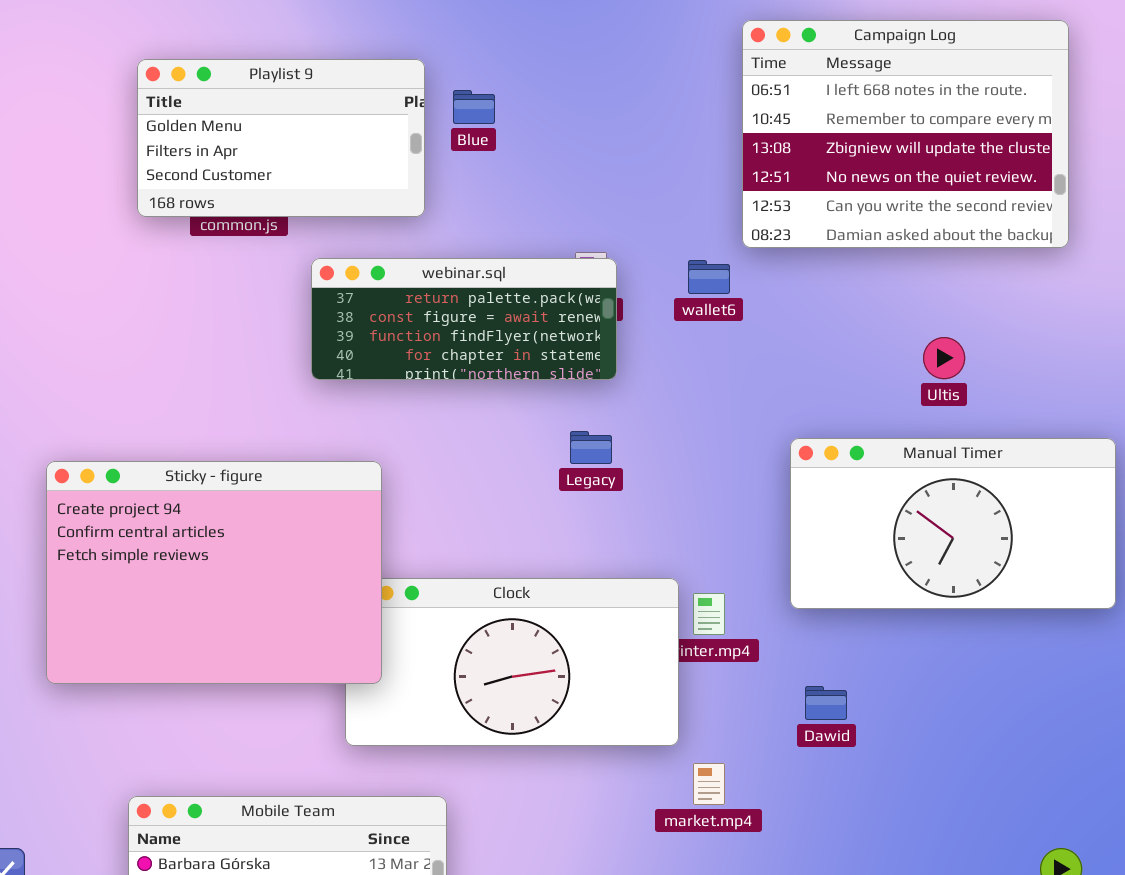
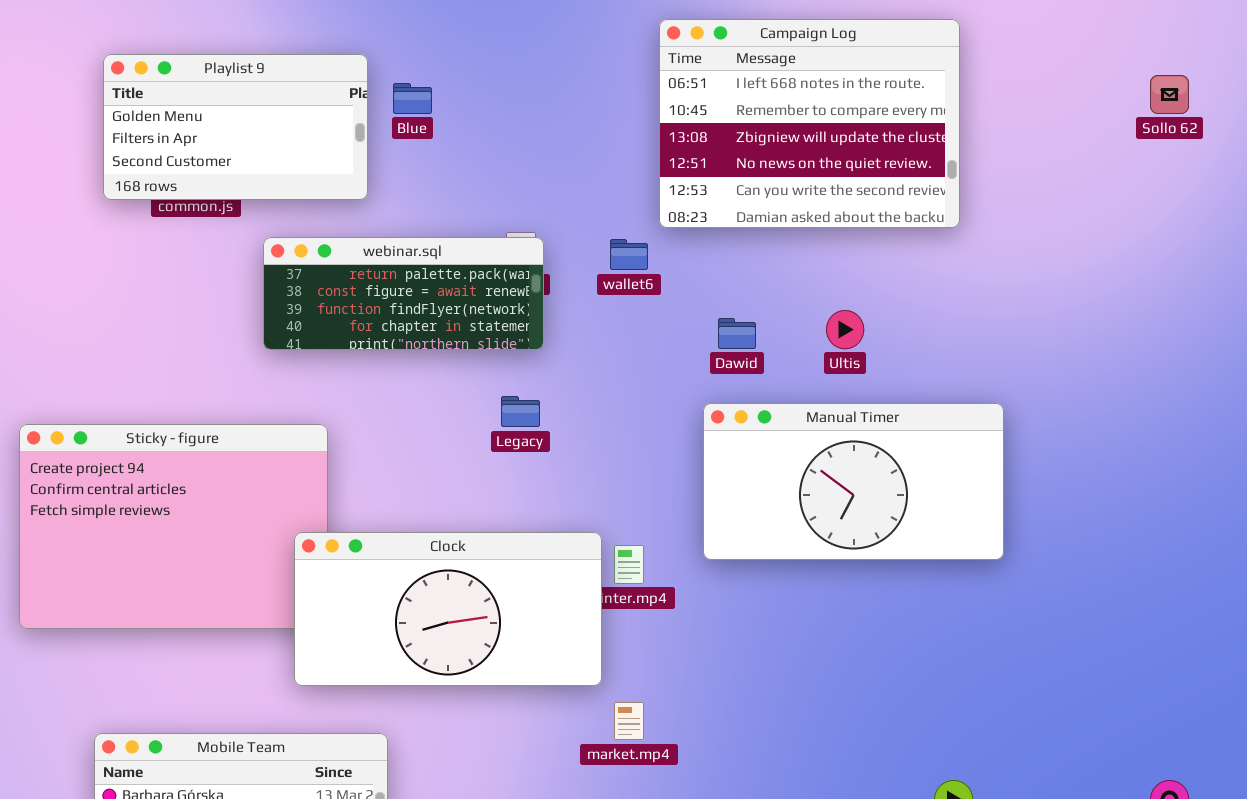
Clock: [345,578,679,746] -> [294,532,602,686], raised
Dawid: [805,686,847,720] -> [718,318,756,349], moved

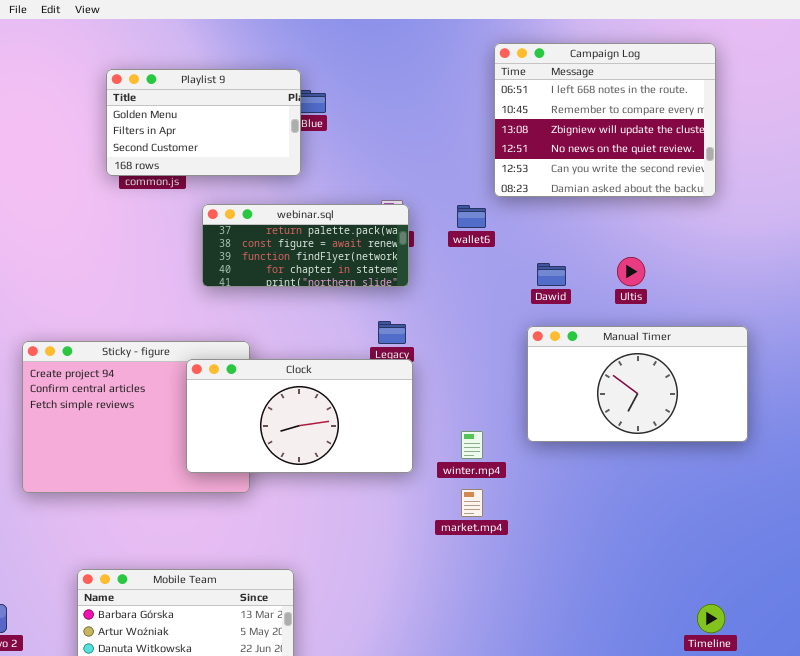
Playlist 9: [103,54,368,200] -> [106,69,301,176], moved
Clock: [294,532,602,686] -> [186,359,413,473], moved
market.mp4: [614,702,644,740] -> [461,489,483,517], moved

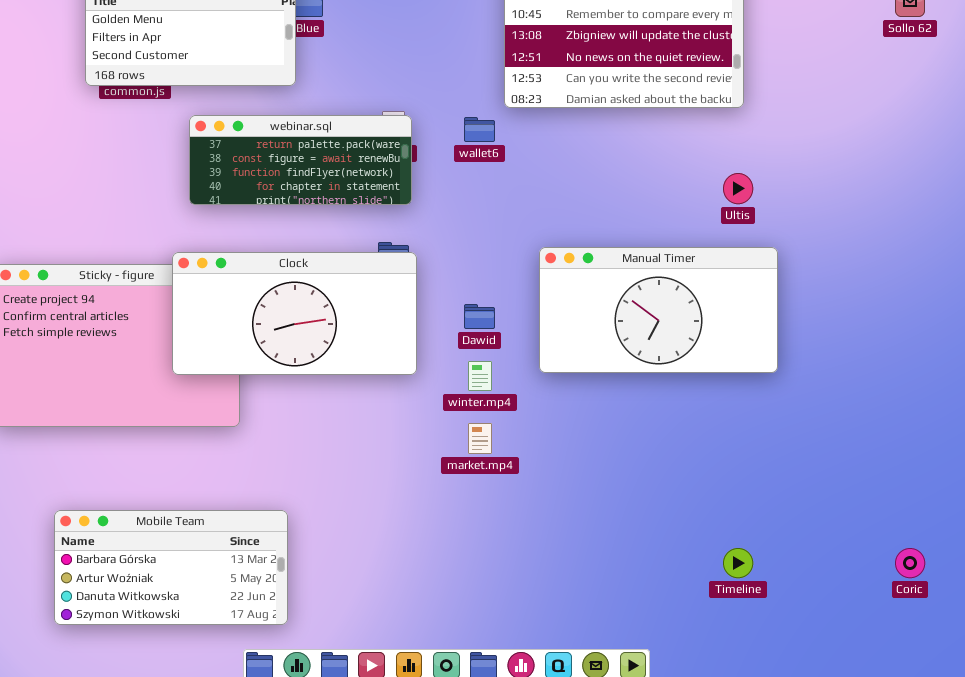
Ultis: [617,257,645,286] -> [723,173,753,204], moved
Dawid: [537,263,566,286] -> [464,304,495,329], moved
Clock: [186,359,413,473] -> [172,252,417,375], moved

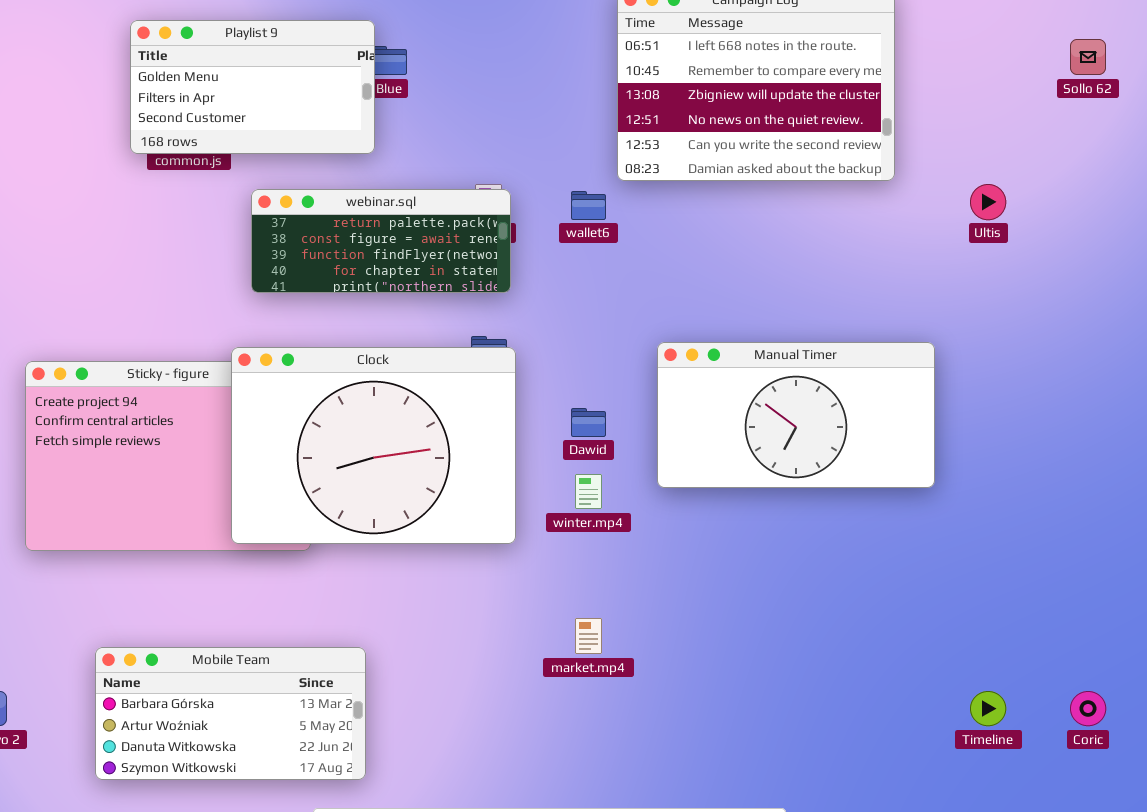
Ultis: [723,173,753,204] -> [970,184,1006,220], moved
Clock: [172,252,417,375] -> [231,347,516,544], resized
market.mp4: [468,423,492,454] -> [575,618,602,654], moved
Timeline: [723,548,753,578] -> [970,691,1006,726], moved

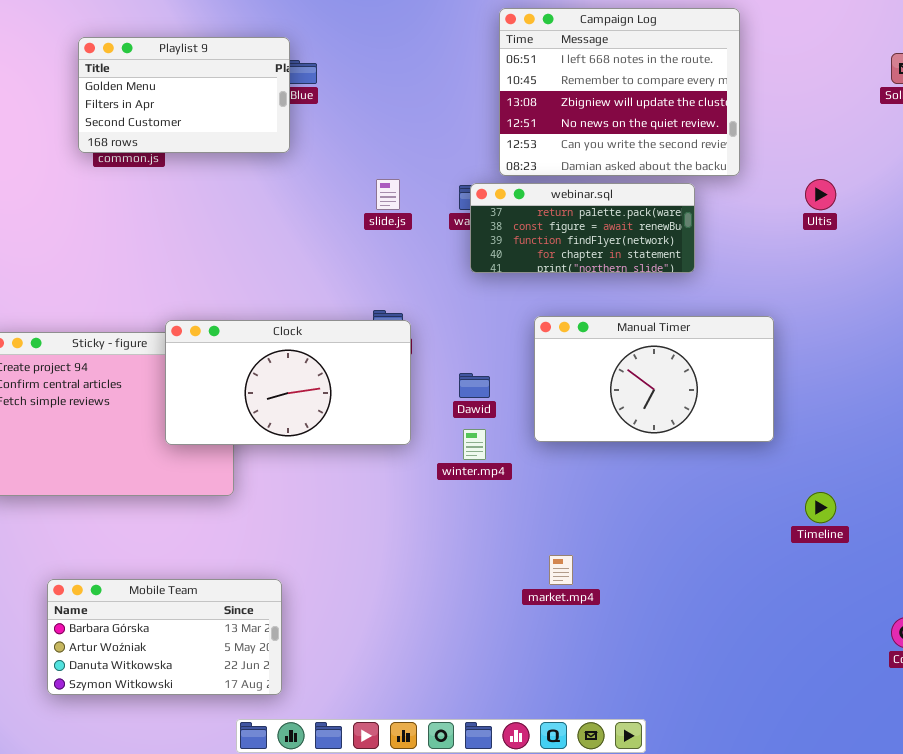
webinar.sql: [251,189,511,293] -> [470,183,695,273], moved
Clock: [231,347,516,544] -> [165,320,411,445], resized
market.mp4: [575,618,602,654] -> [549,555,573,585], moved
Timeline: [970,691,1006,726] -> [805,492,836,523], moved

